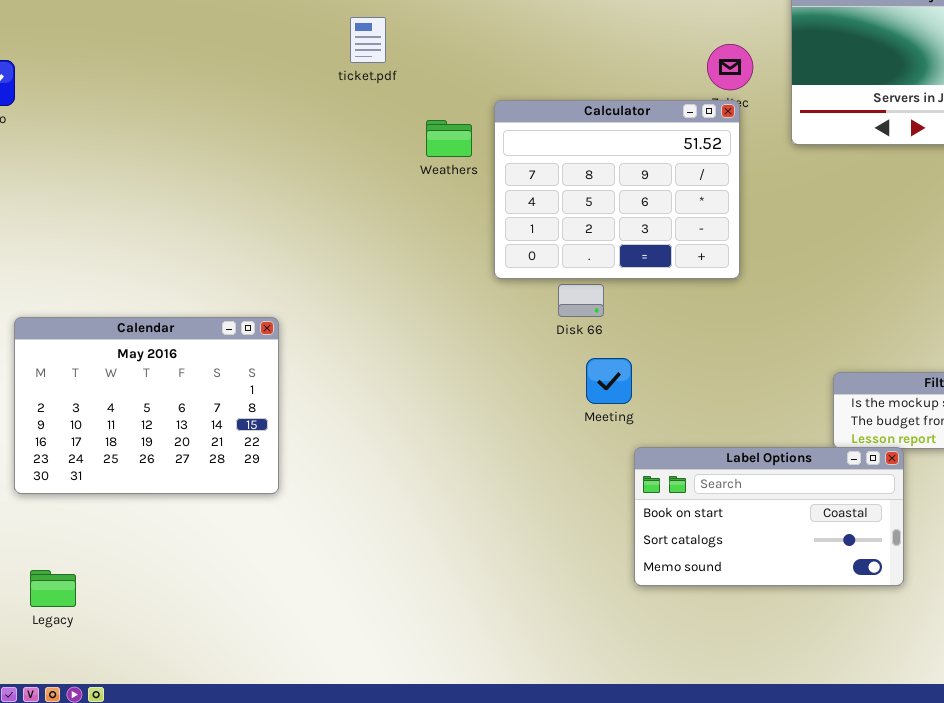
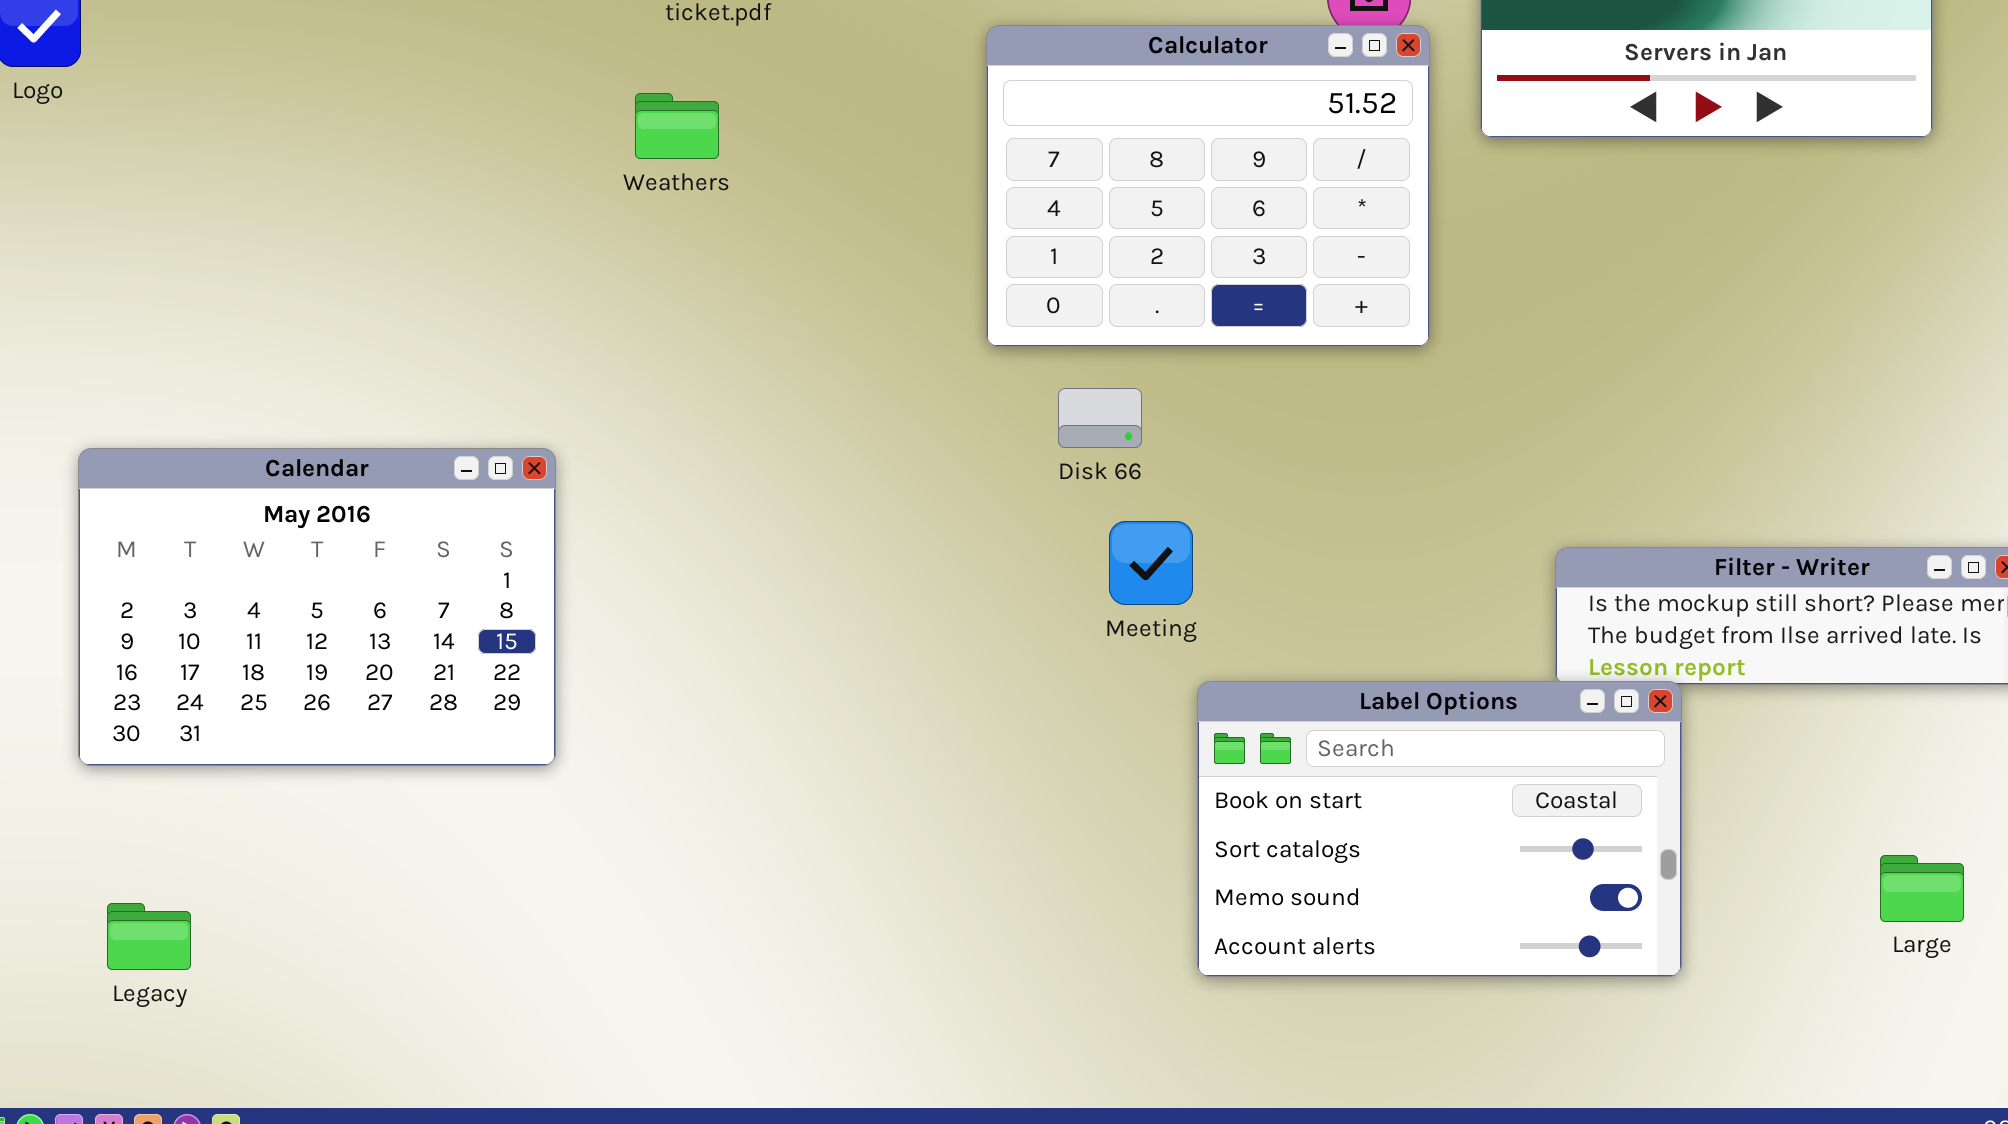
Calculator: [494,100,740,279] -> [986,25,1430,347], moved
Weathers: [426,120,472,157] -> [635,93,719,159], moved
Label Options: [634,447,904,586] -> [1197,681,1682,977], resized

